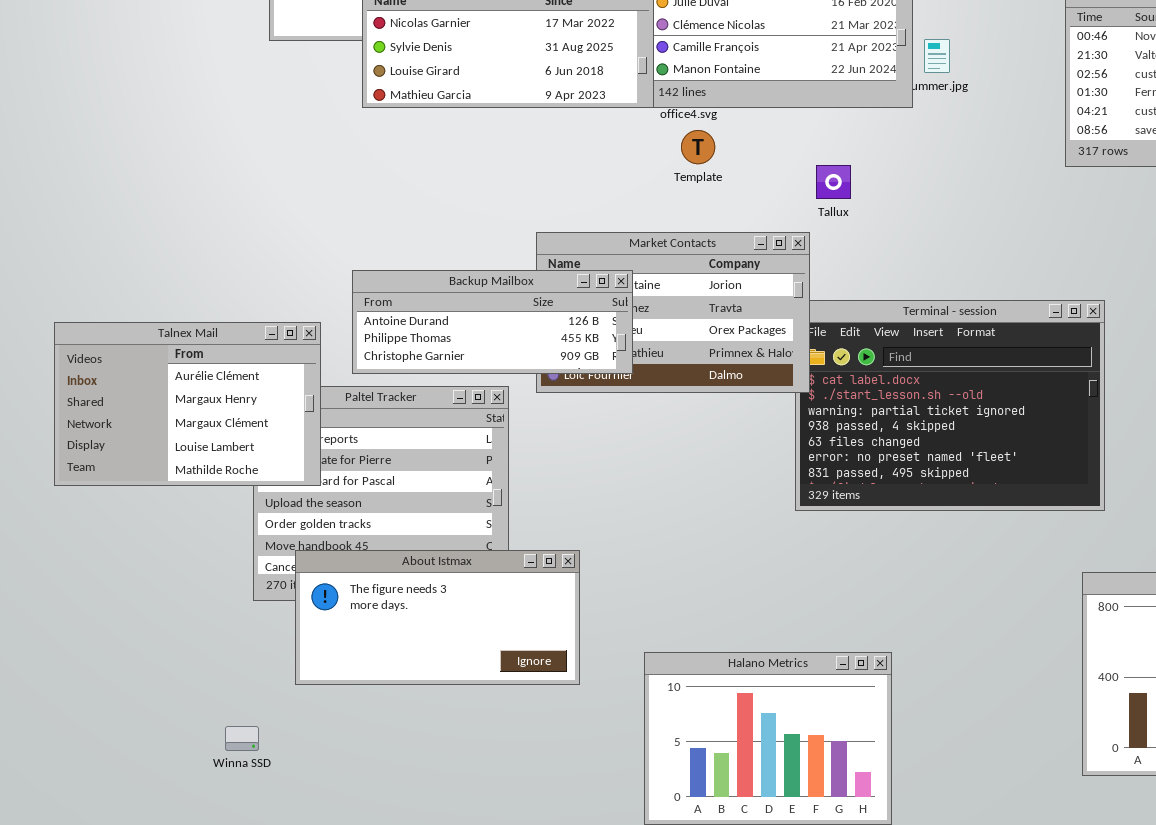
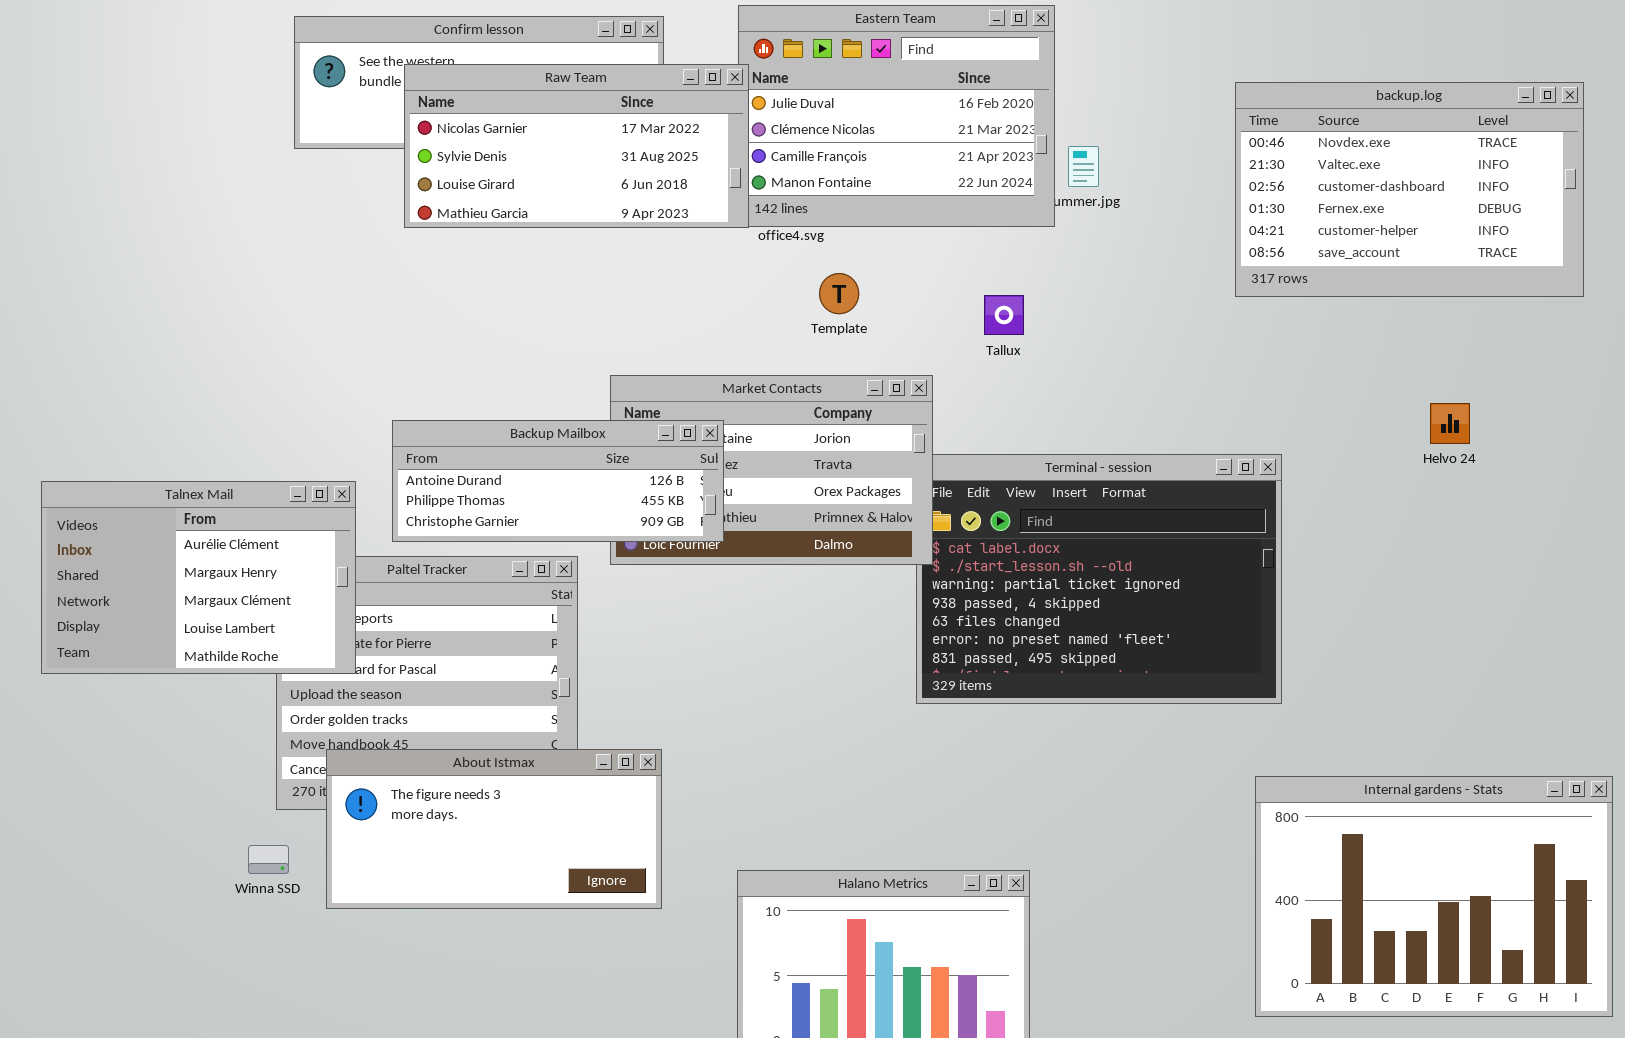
Template: [681,130,715,164] -> [819,273,859,314], moved
Tallux: [816,165,851,199] -> [984,295,1024,335], moved
Winna SSD: [225,726,259,751] -> [248,845,289,874], moved

